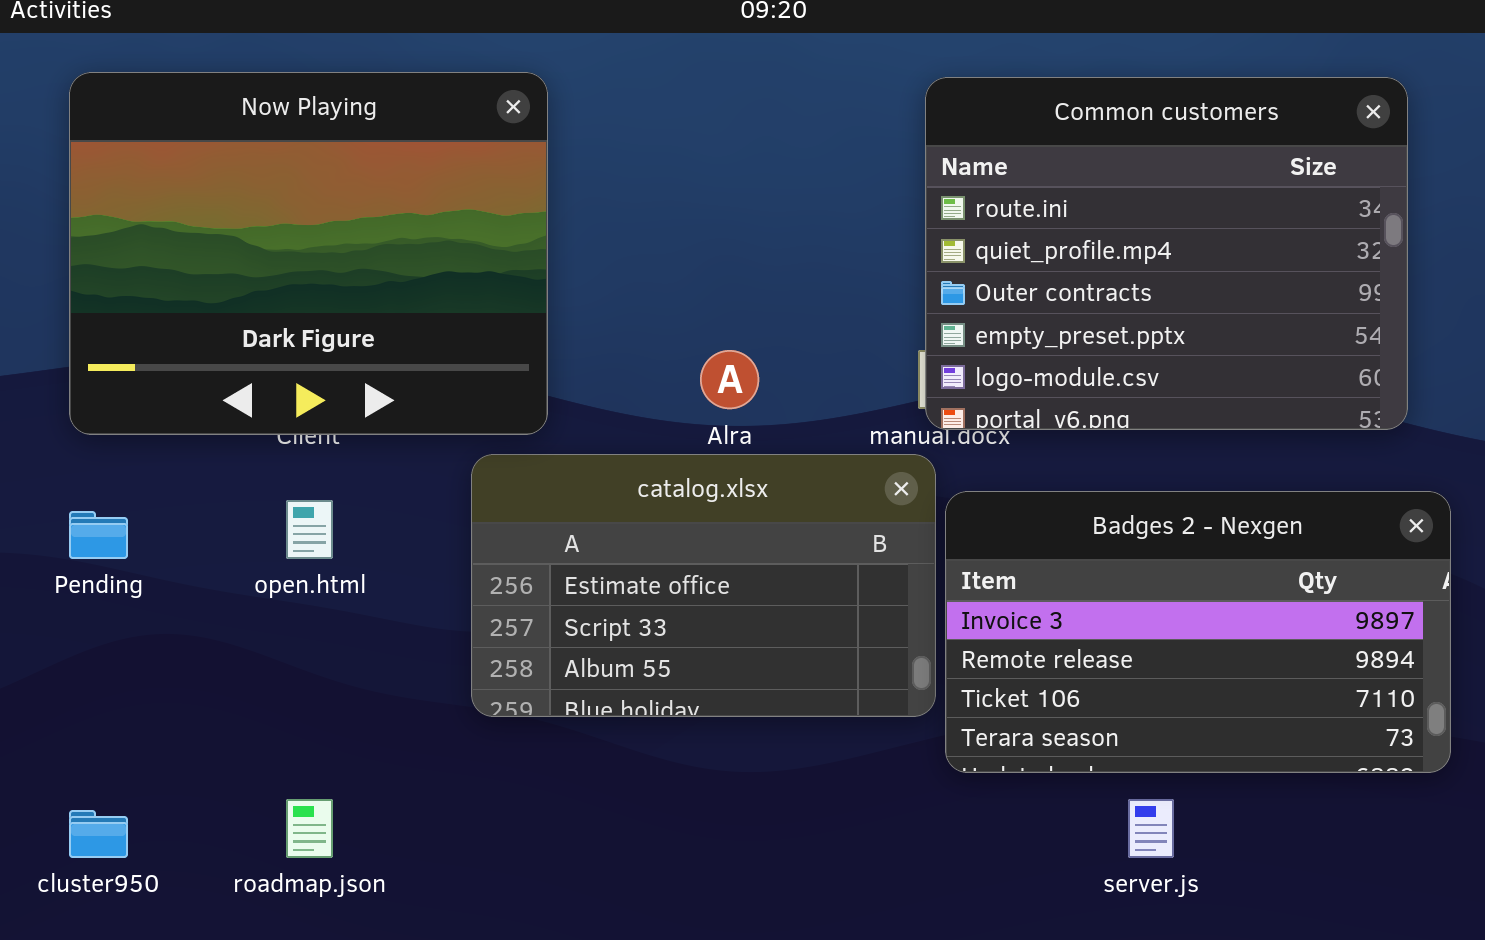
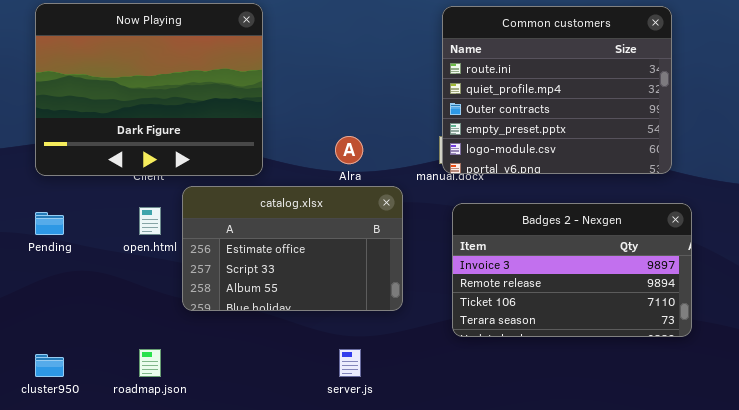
catalog.xlsx: [471,454,936,717] -> [182,186,403,311], moved
server.js: [1128,799,1174,858] -> [339,349,361,377], moved

